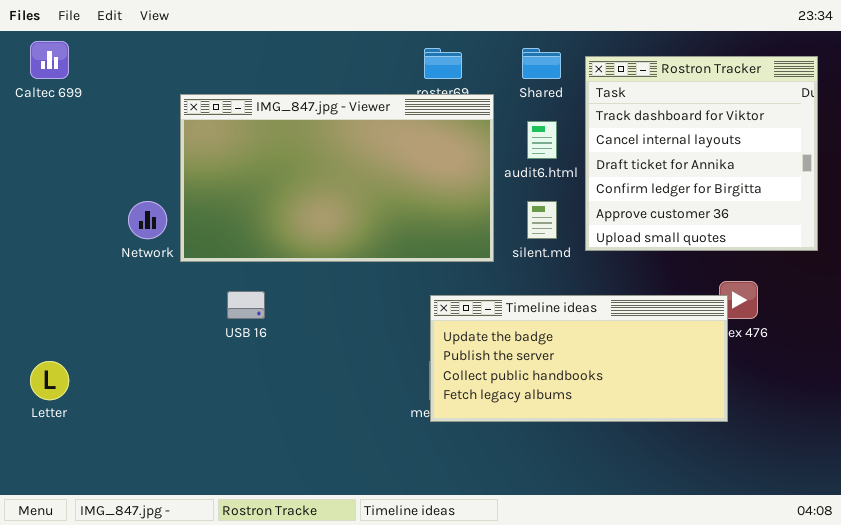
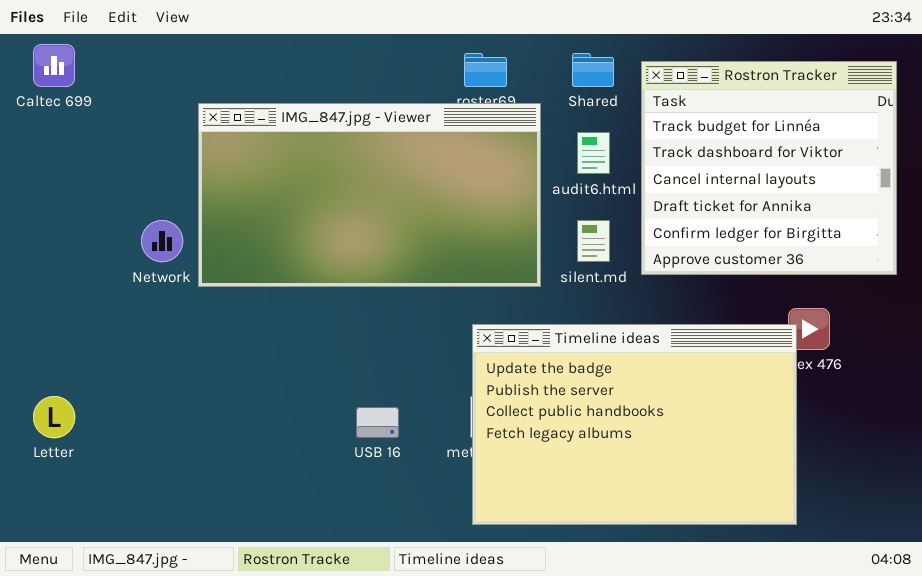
Rostron Tracker: [585,56,818,251] -> [641,61,897,275], scrolled up 1 row
USB 16: [227,291,265,319] -> [356,407,399,438], moved
Timeline ideas: [430,295,728,422] -> [472,324,797,525], resized

